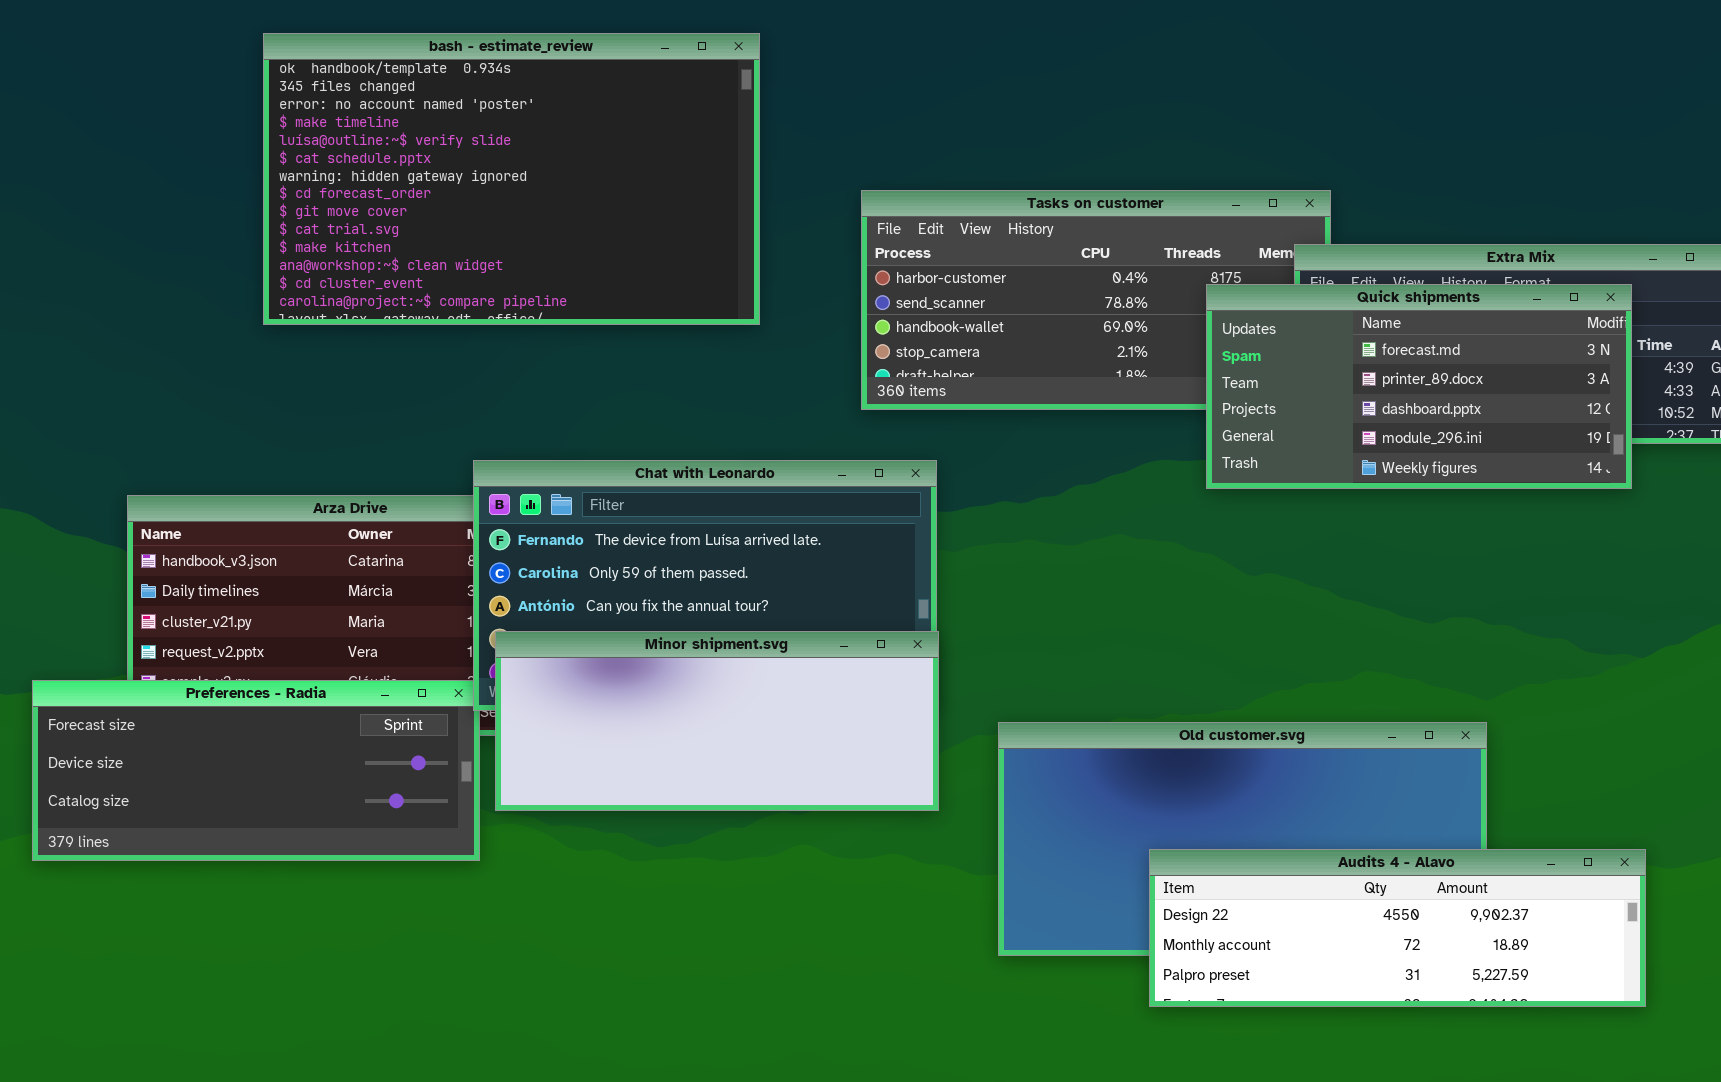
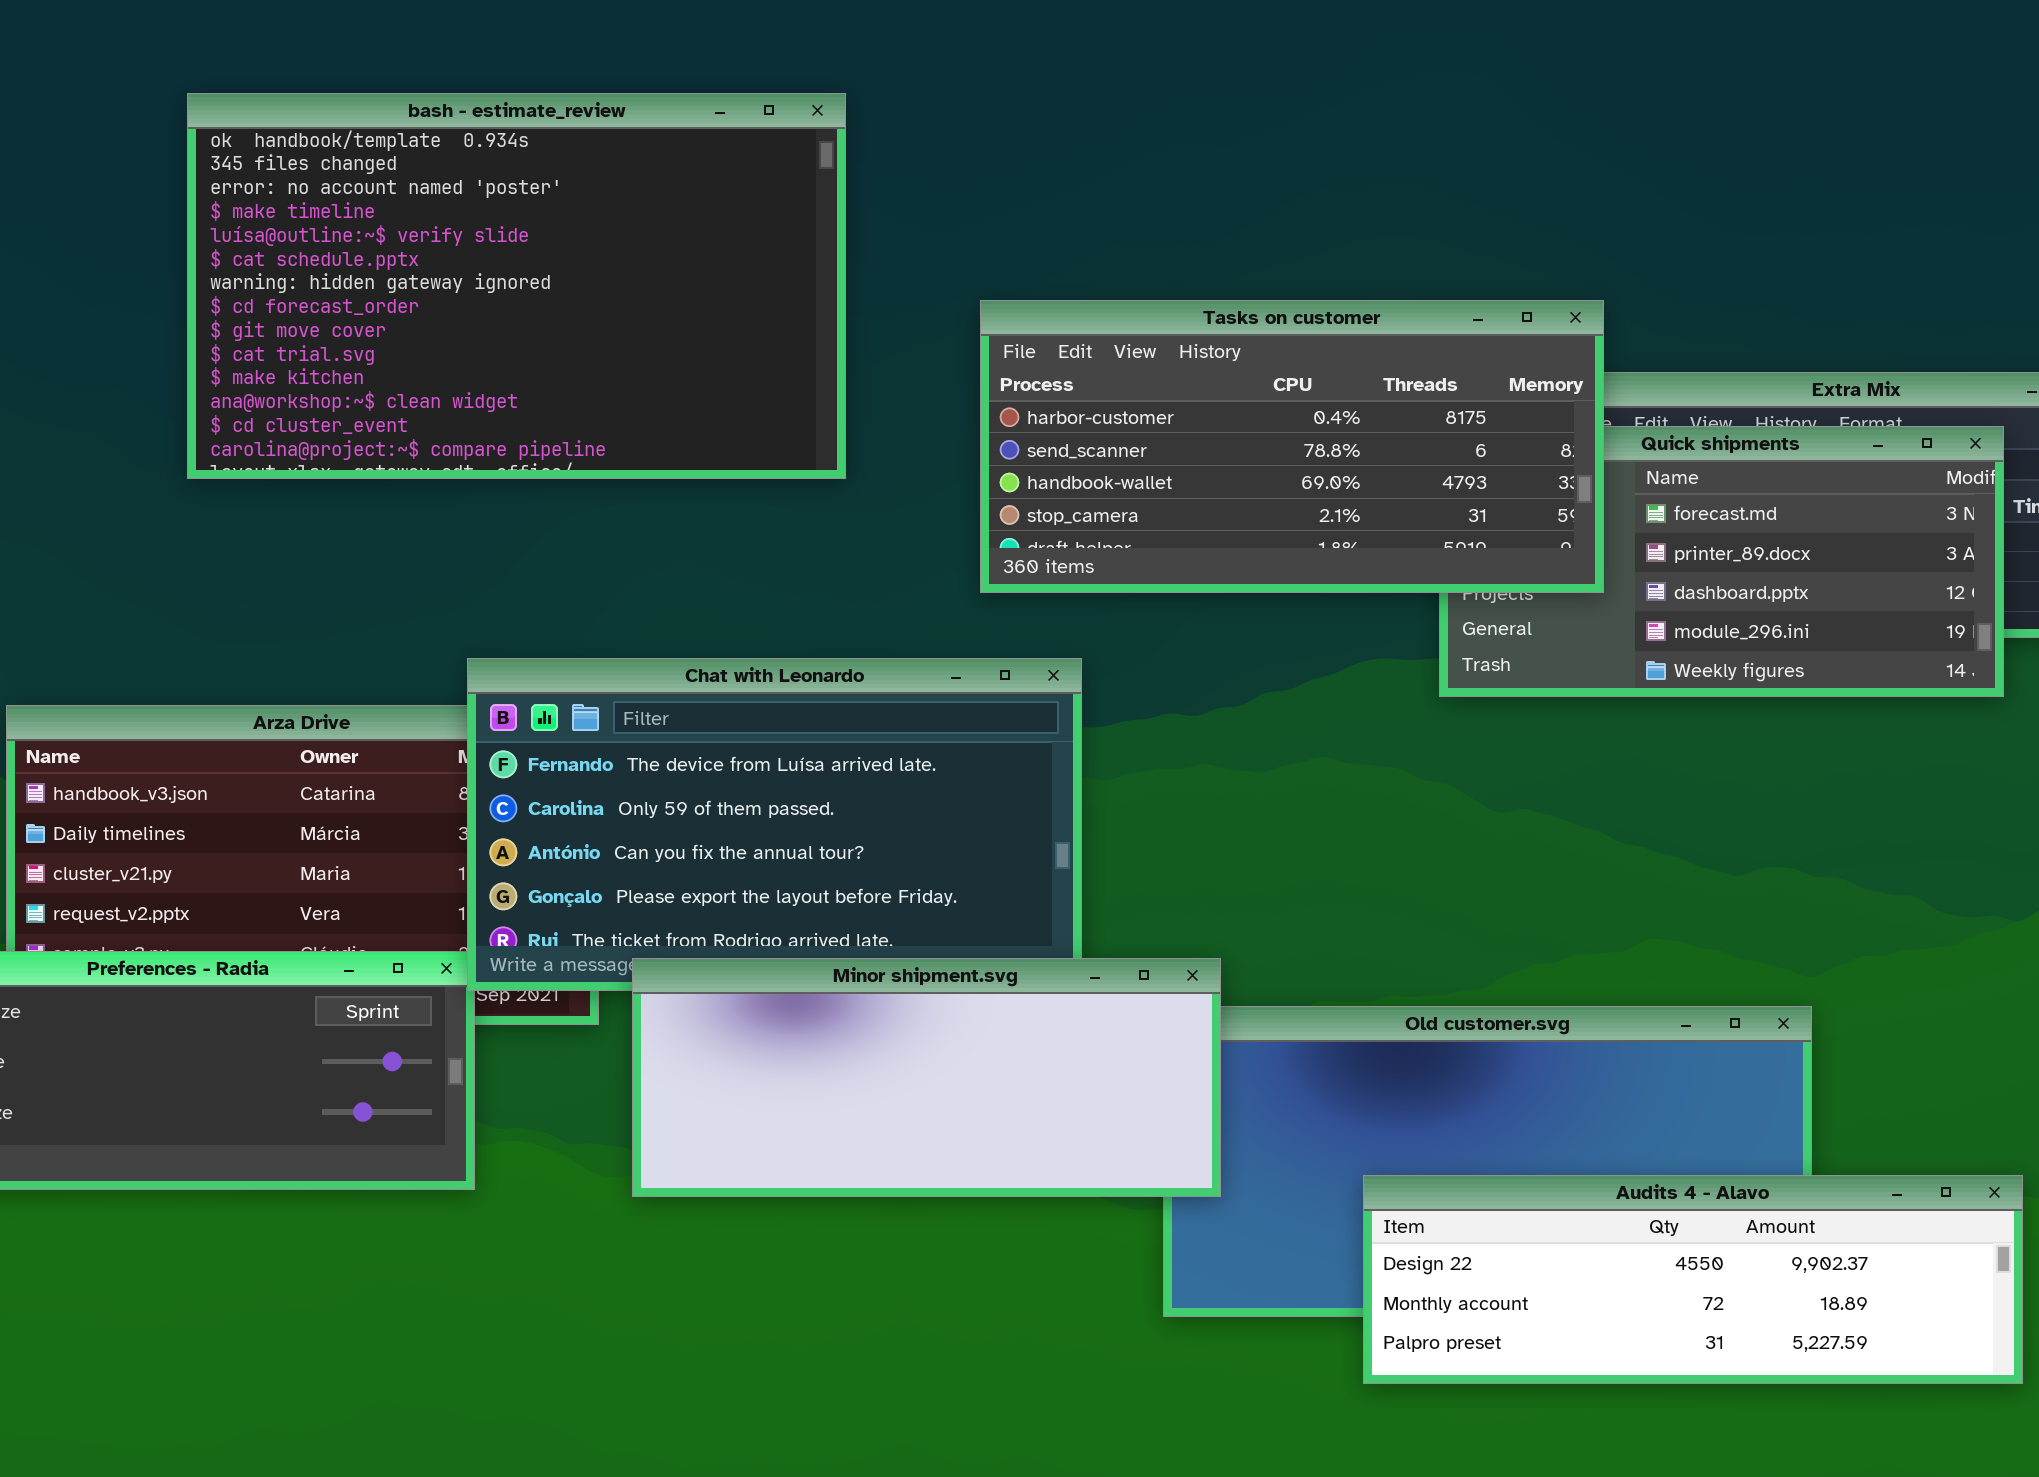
Tasks on customer: [861,190,1331,410] -> [980,300,1604,593], raised
Minor shipment.svg: [495,631,939,811] -> [632,958,1221,1197], moved

